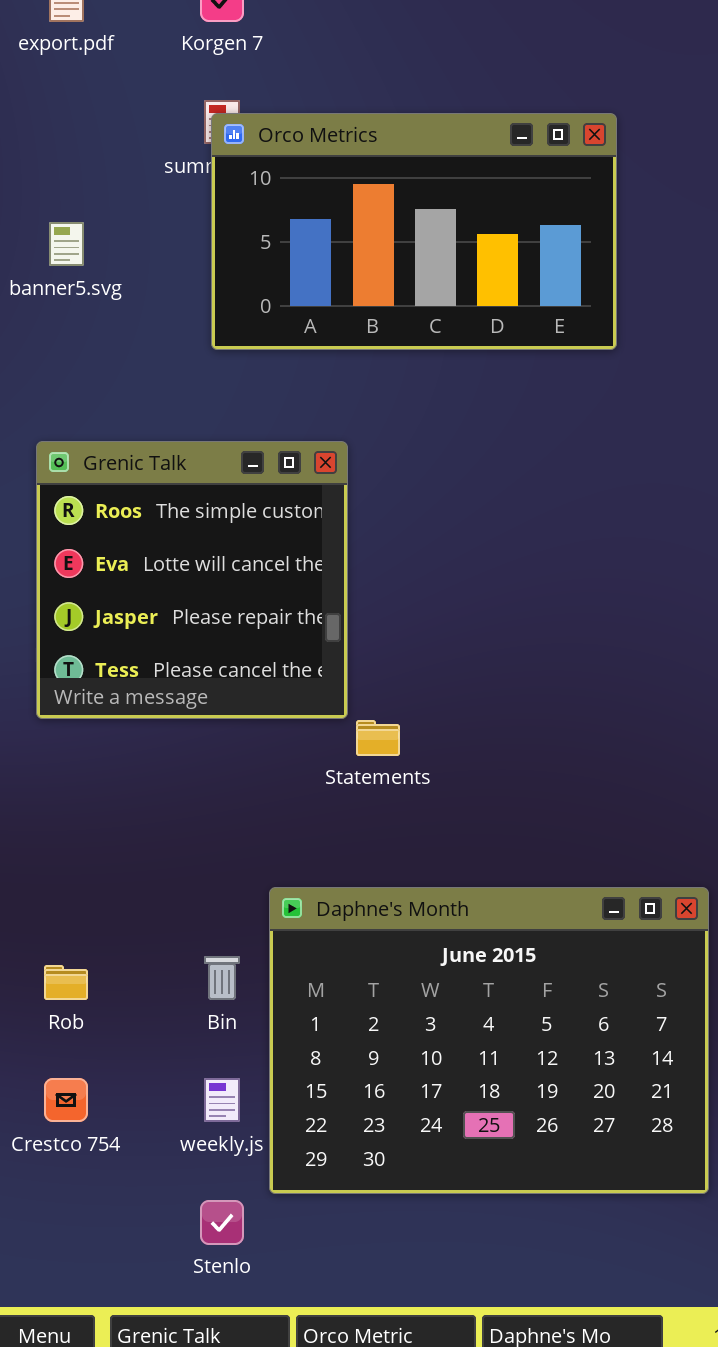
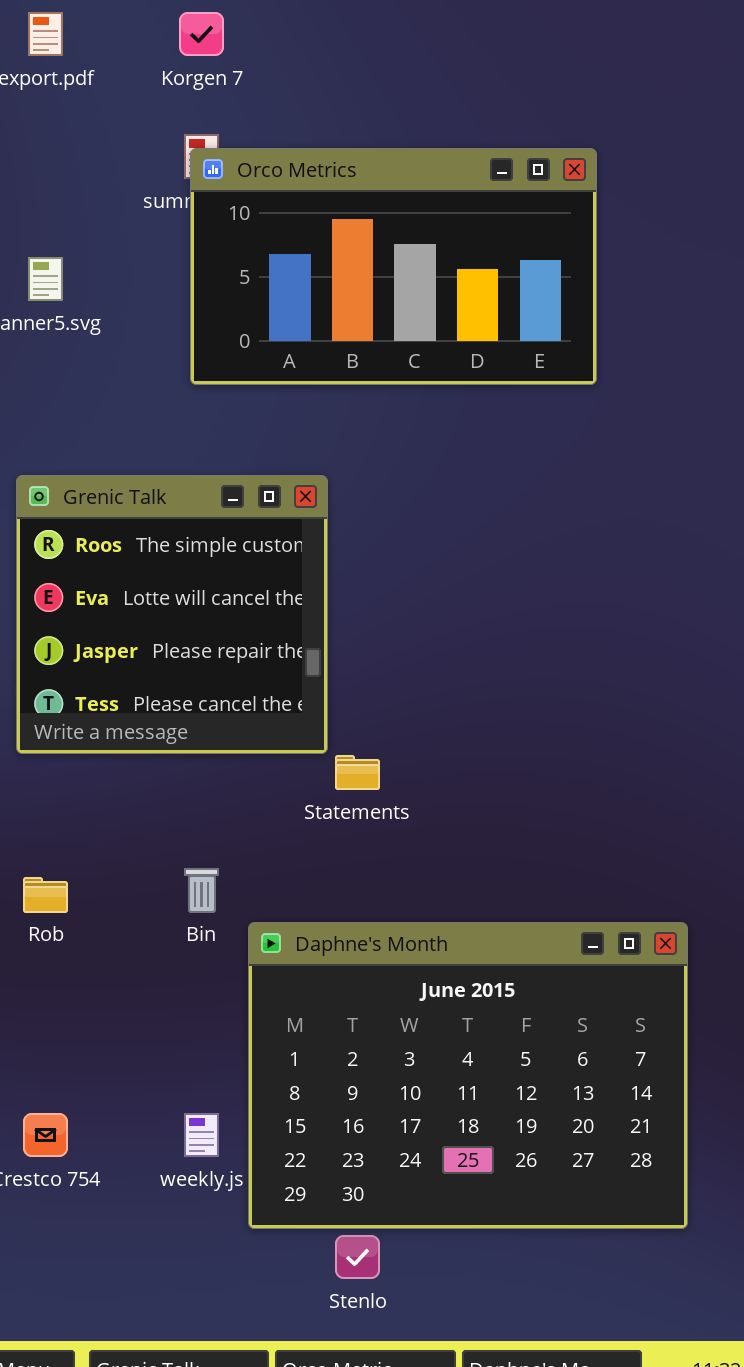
Bin: [204,956,240,1000] -> [184,868,219,913], moved
Rob: [44,965,88,1000] -> [23,877,68,913], moved
Stenlo: [200,1200,244,1245] -> [335,1235,380,1279], moved

